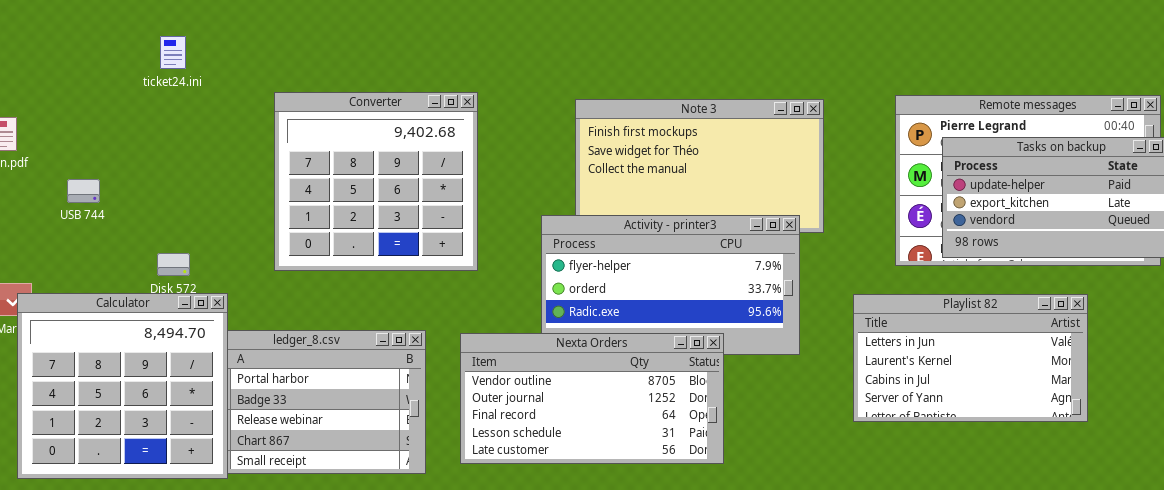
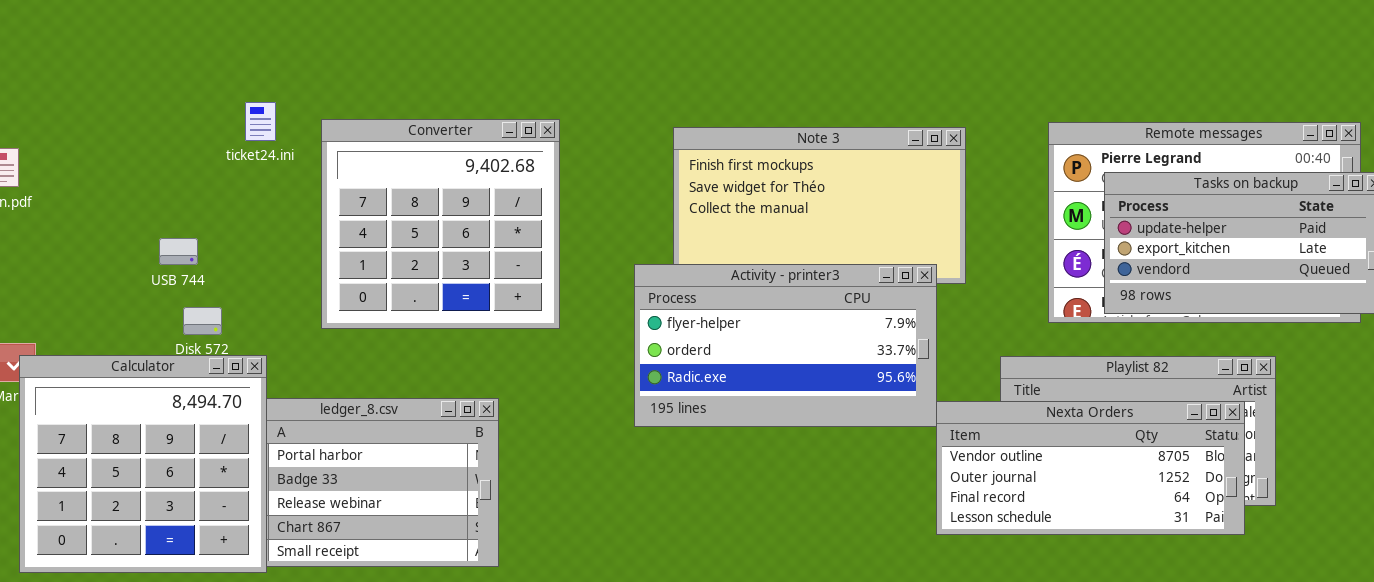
ticket24.ini: [160,36,186,69] -> [245,102,276,141], moved
USB 744: [67,179,100,203] -> [159,238,198,265], moved
Nexta Orders: [460,333,724,464] -> [936,401,1245,535], moved, resized

